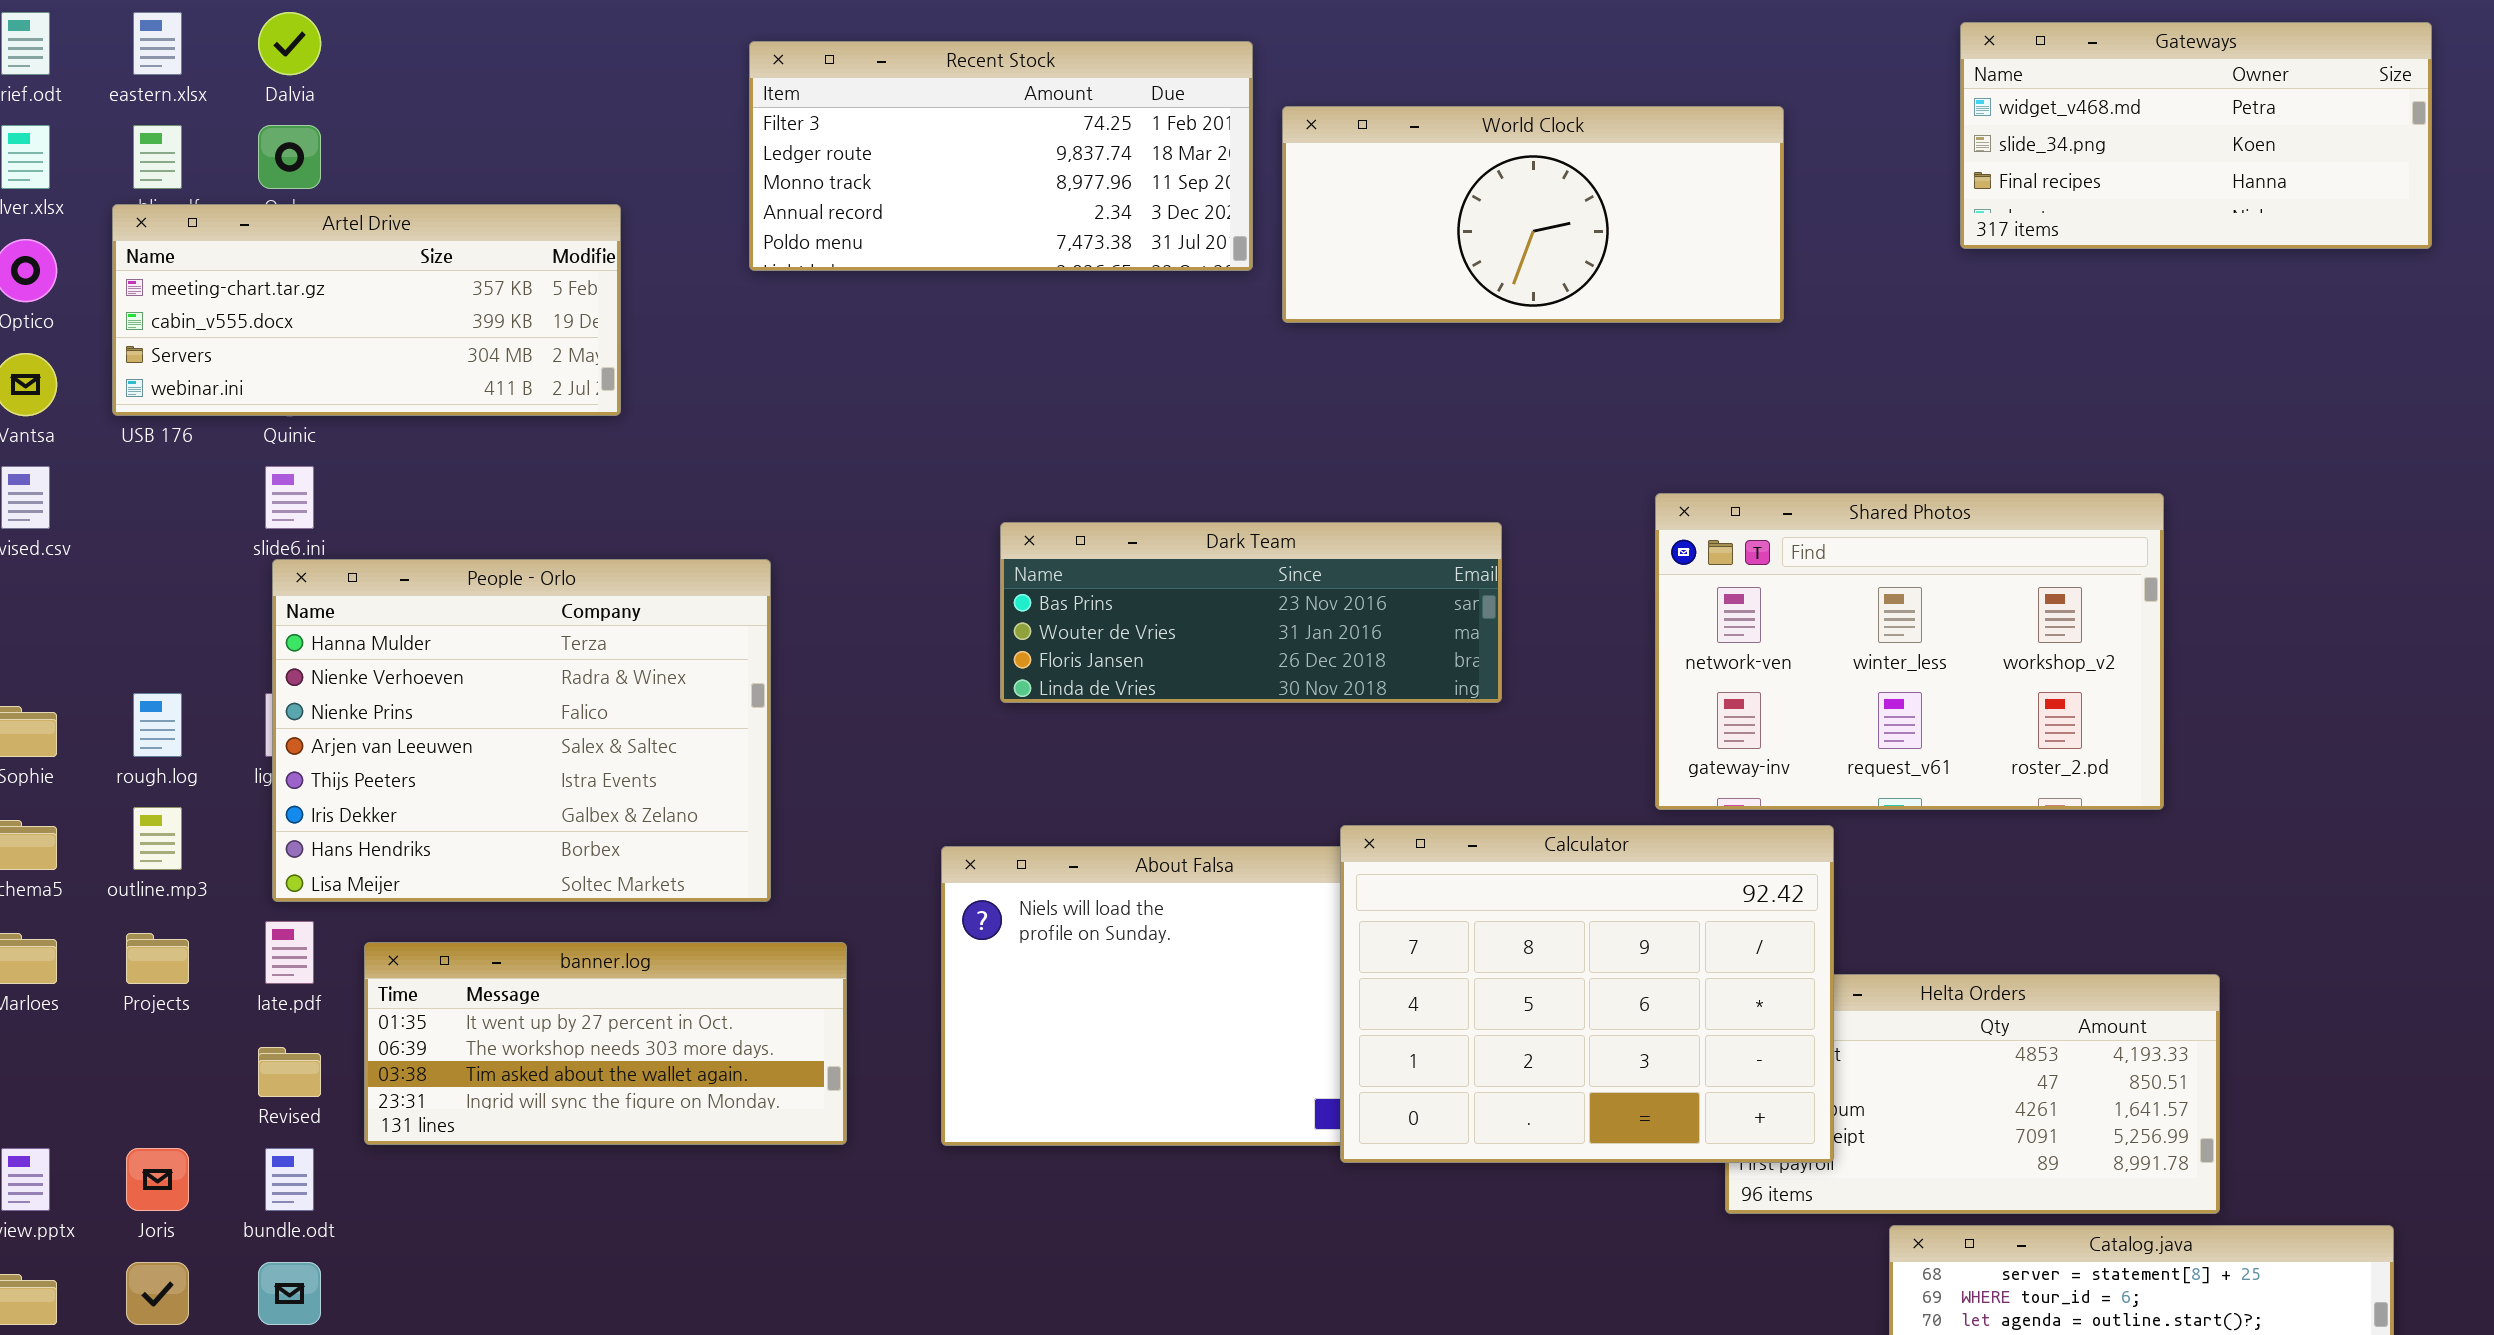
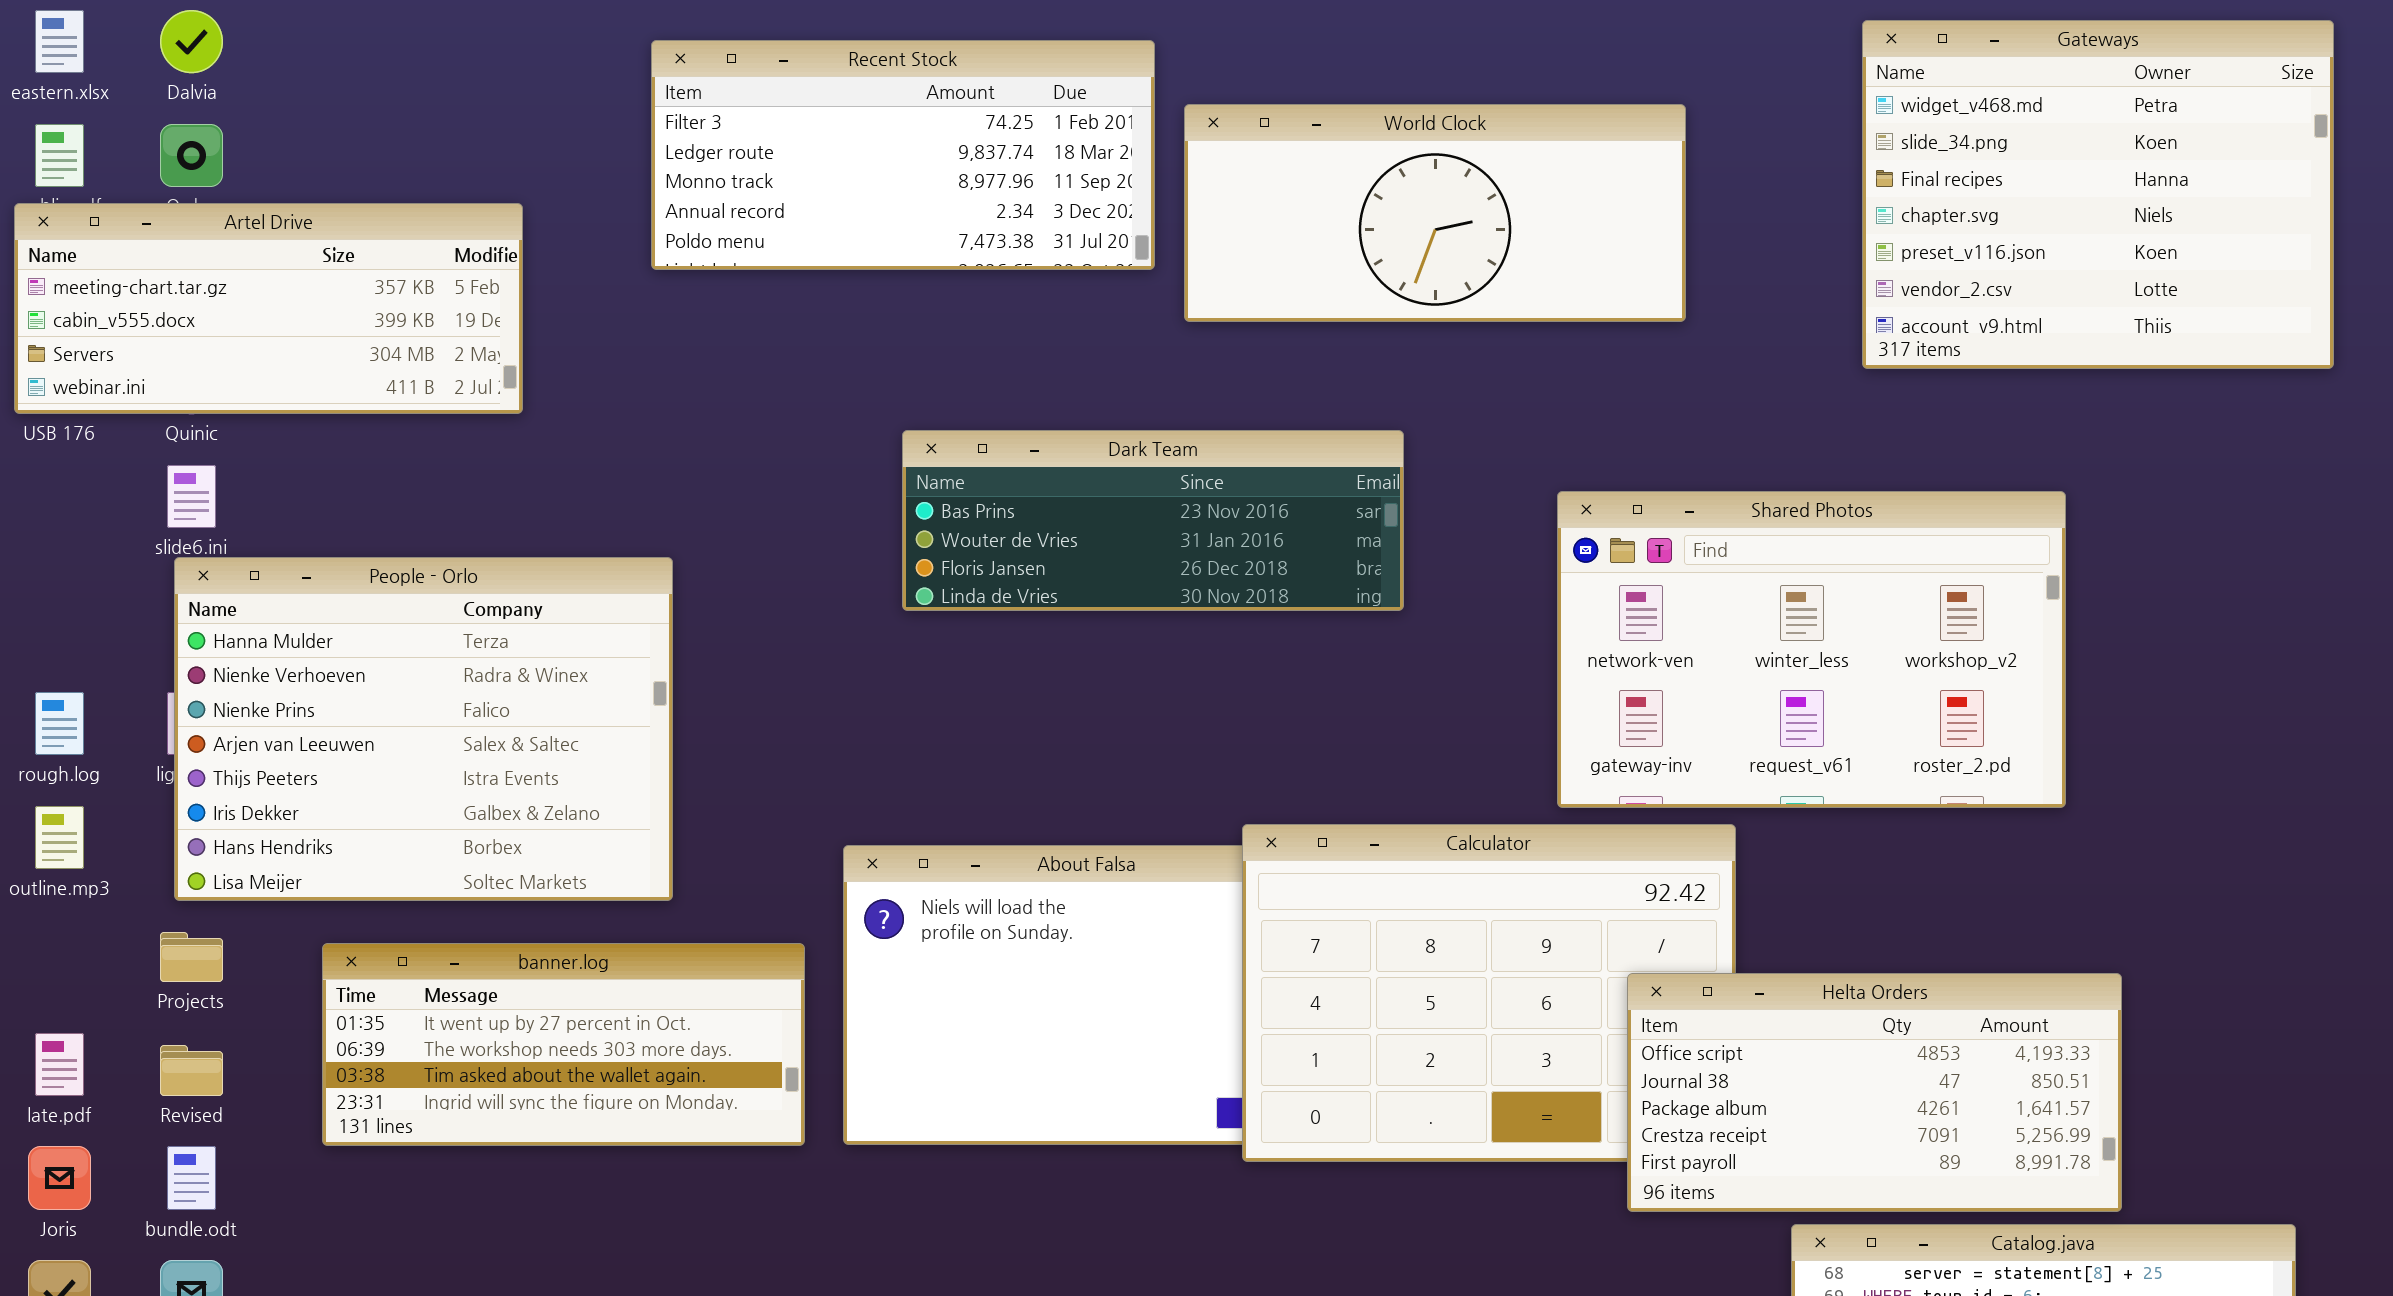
Gateways: [1960,22,2432,249] -> [1862,20,2334,369], resized
Dark Team: [1000,522,1502,703] -> [902,430,1404,611], moved
late.pdf: [265,921,314,984] -> [35,1033,84,1096], moved
Projects: [126,933,189,984] -> [160,932,223,982], moved
banner.log: [364,942,847,1145] -> [322,943,805,1146], moved
Helta Orders: [1725,974,2220,1214] -> [1627,973,2122,1212], raised

